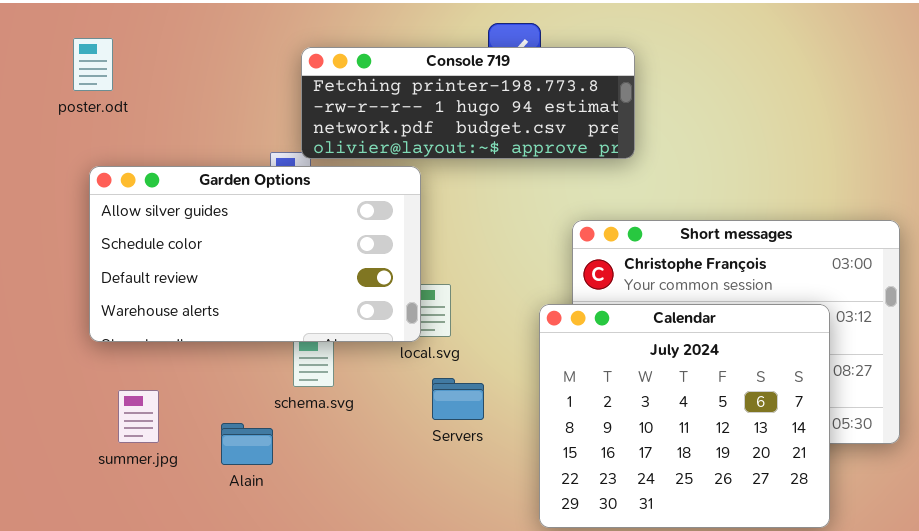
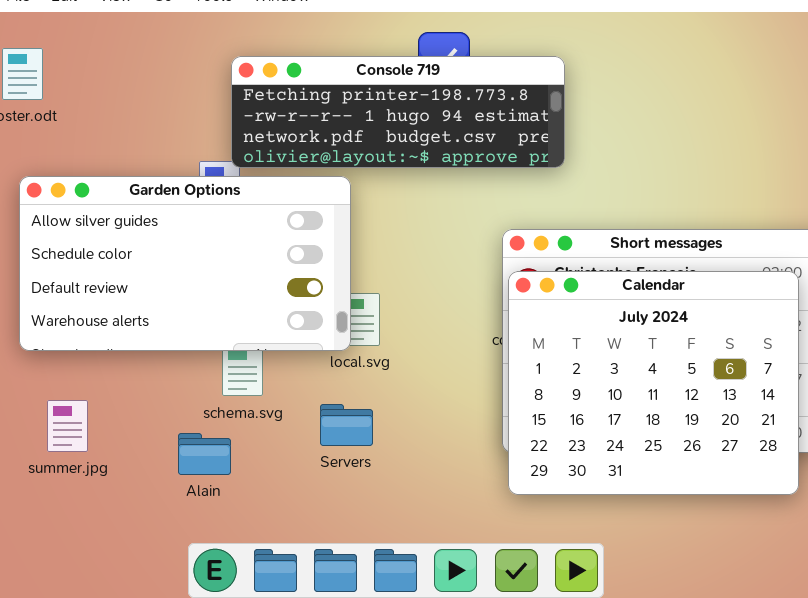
Calendar: [539,304,830,528] -> [508,271,799,495], moved
Servers: [432,378,484,420] -> [320,404,373,446], moved
Alain: [221,423,273,465] -> [178,433,231,475], moved

